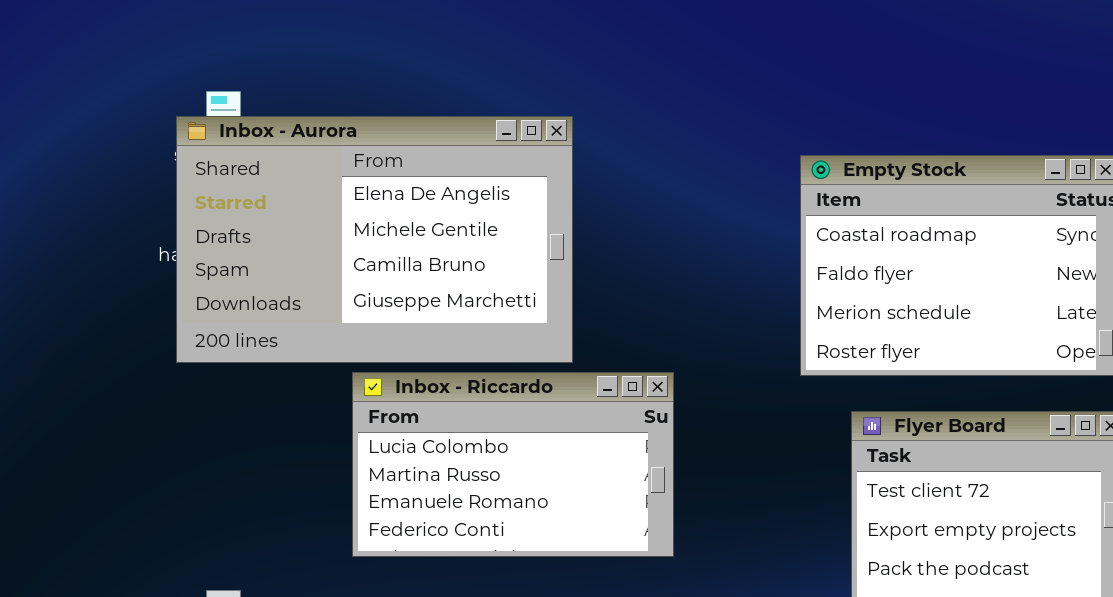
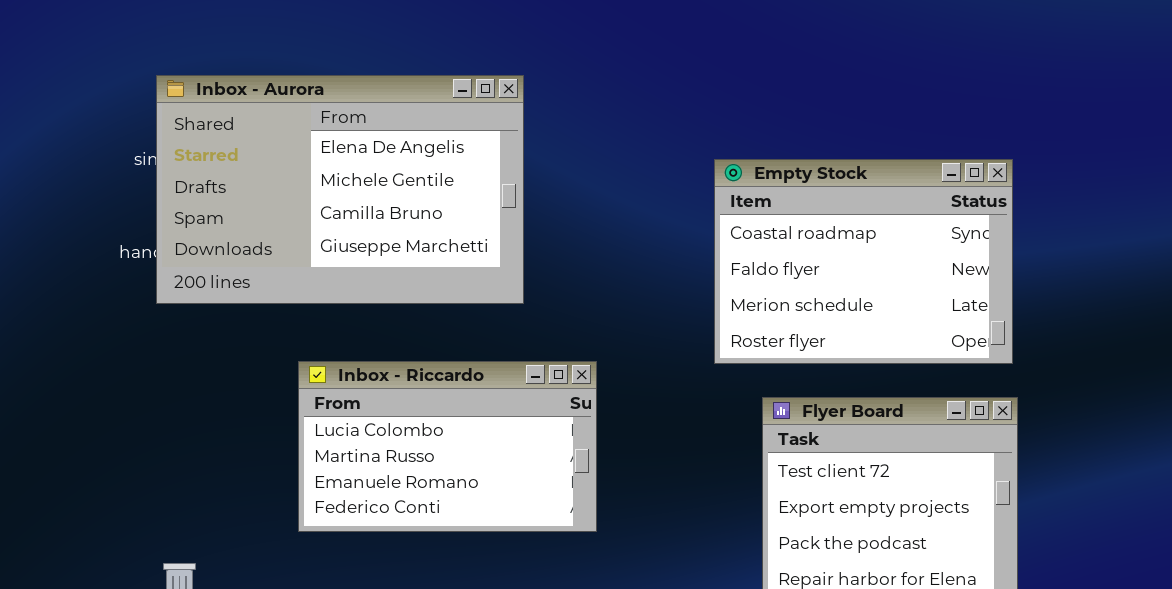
Inbox - Aurora: [176,116,573,363] -> [156,75,524,304], moved

